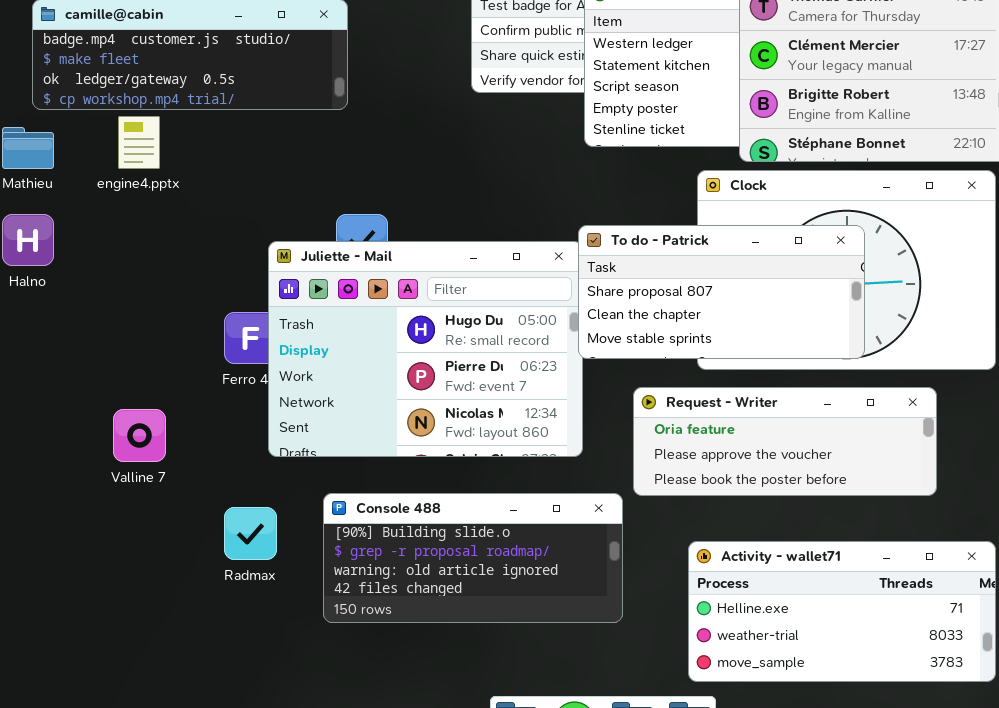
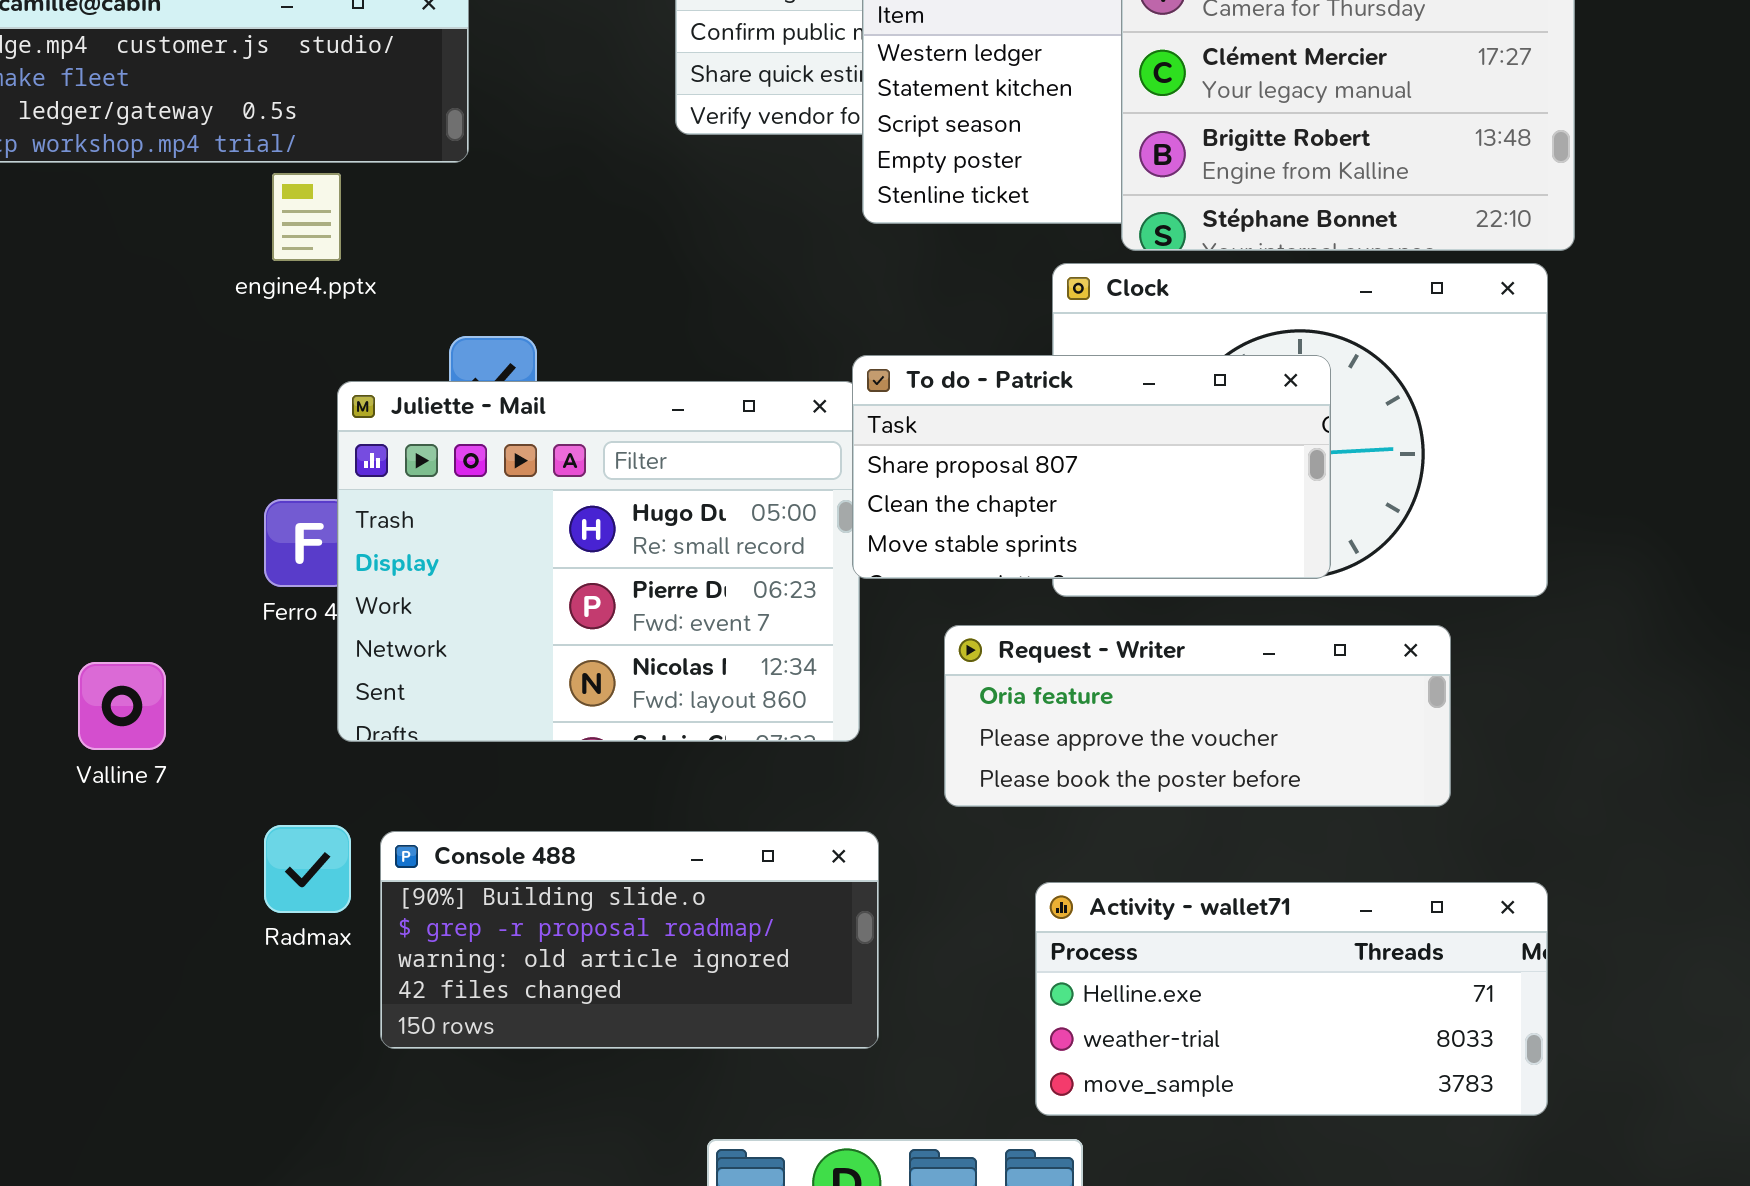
engine4.pptx: [118,116,160,169] -> [272,173,341,261], moved
Console 488: [323,493,623,623] -> [380,831,879,1049], moved

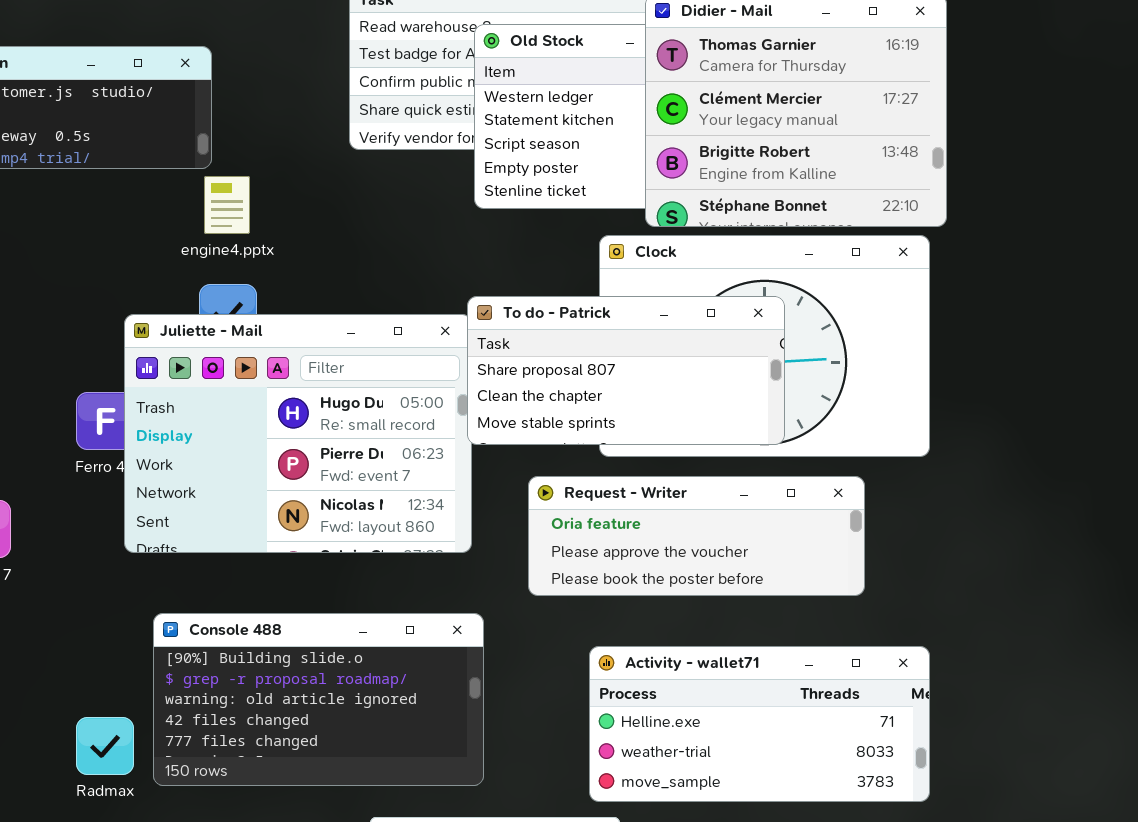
engine4.pptx: [272,173,341,261] -> [204,176,250,234], moved
Radmax: [264,825,351,913] -> [76,717,134,775], moved
Console 488: [380,831,879,1049] -> [153,613,484,786], resized

